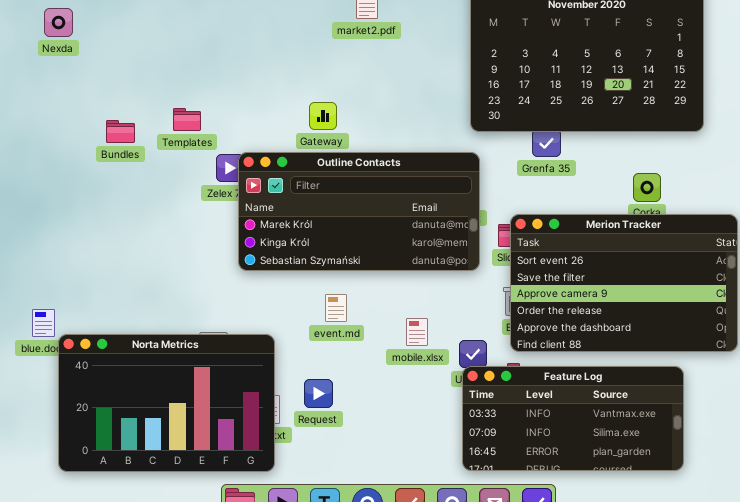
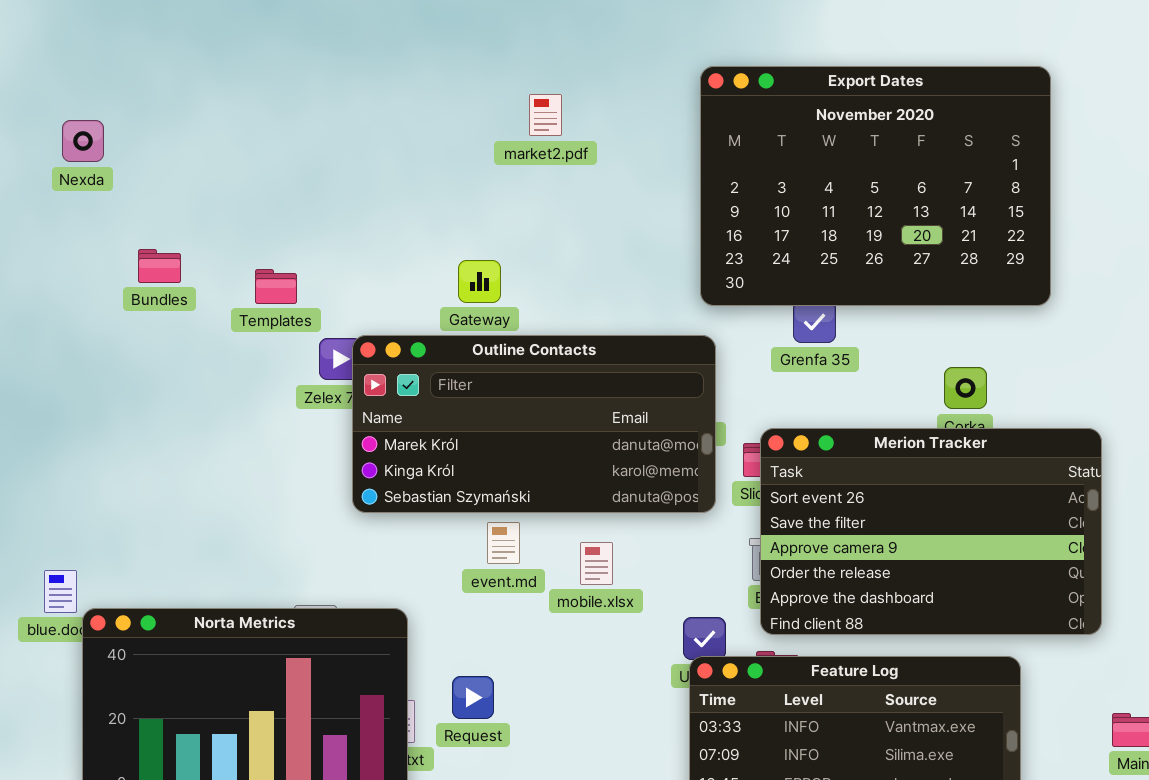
Bundles: [106,120,135,143] -> [138,249,181,283], moved
event.md: [325,294,347,322] -> [487,522,520,564], moved
mobile.xlsx: [406,318,428,346] -> [580,542,613,585], moved

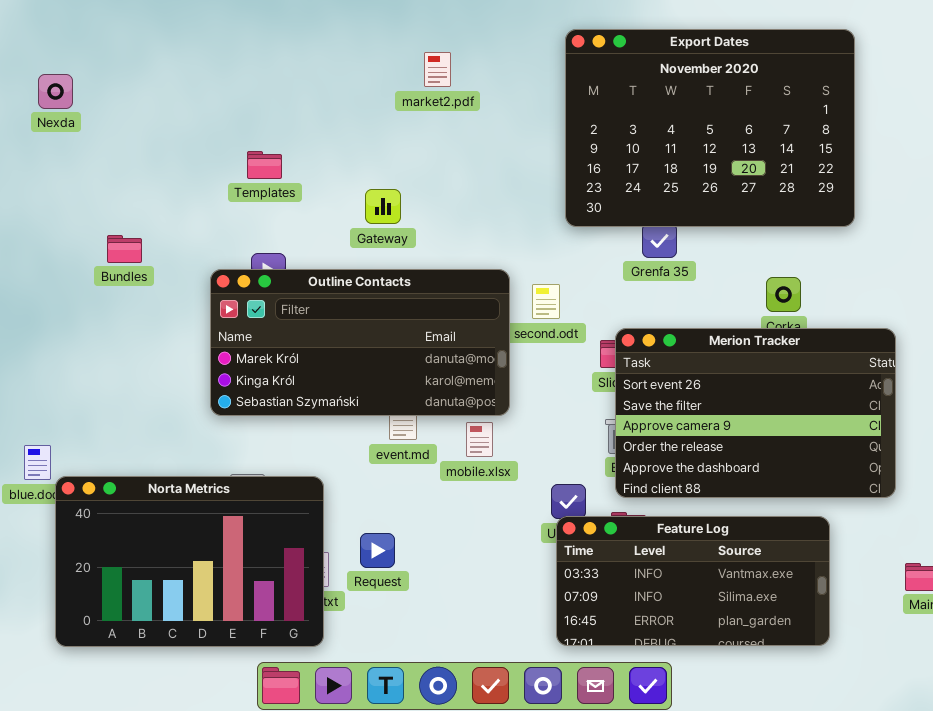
Bundles: [138,249,181,283] -> [107,235,142,263], moved
Templates: [255,269,297,304] -> [247,151,282,179], moved
Outline Contacts: [352,335,716,513] -> [210,269,510,416], moved

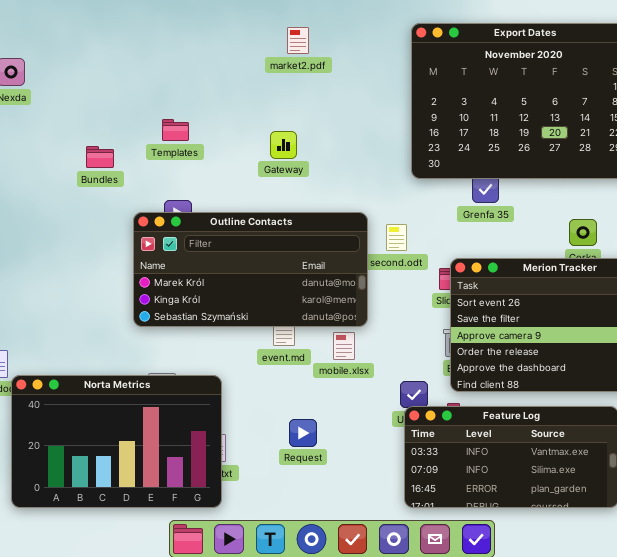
market2.pdf: [424,52,451,87] -> [287,27,309,54], moved
Gateway: [365,189,401,224] -> [270,131,297,159], moved
Bundles: [107,235,142,263] -> [86,146,114,168], moved
Request: [360,533,395,568] -> [289,419,317,447], moved

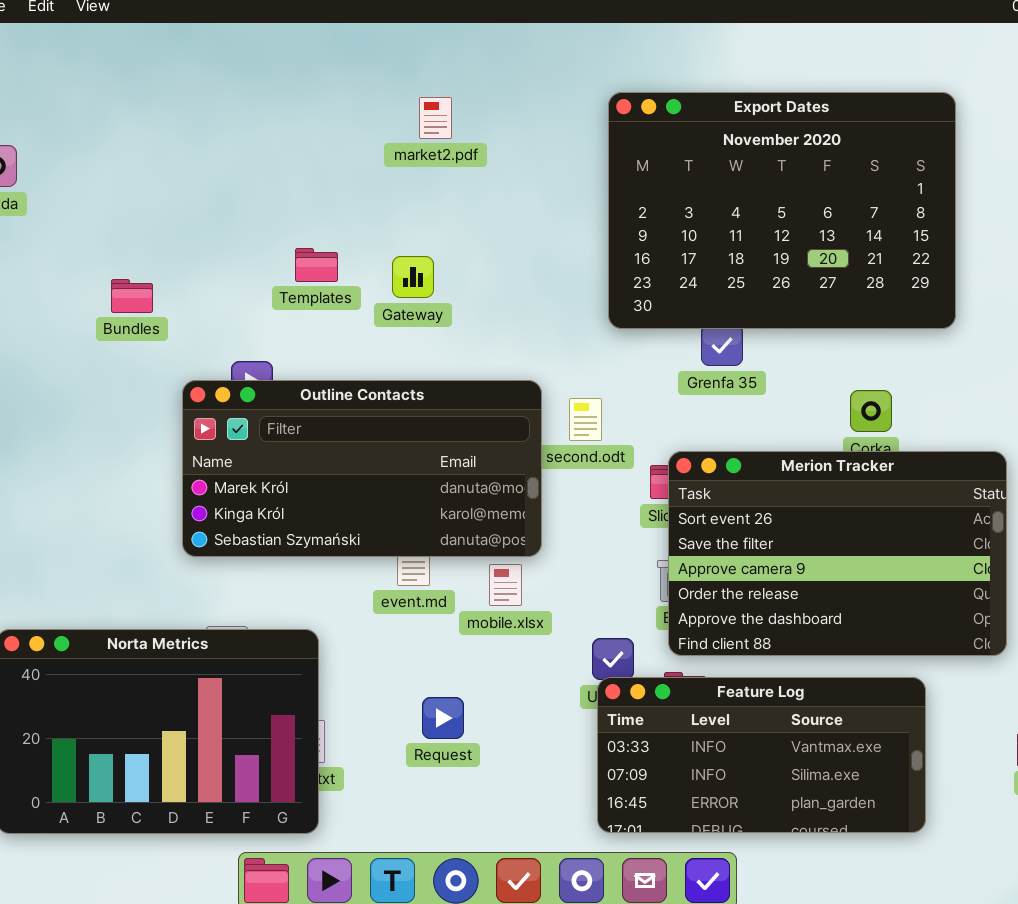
Templates: [162,119,189,141] -> [295,248,338,282], moved

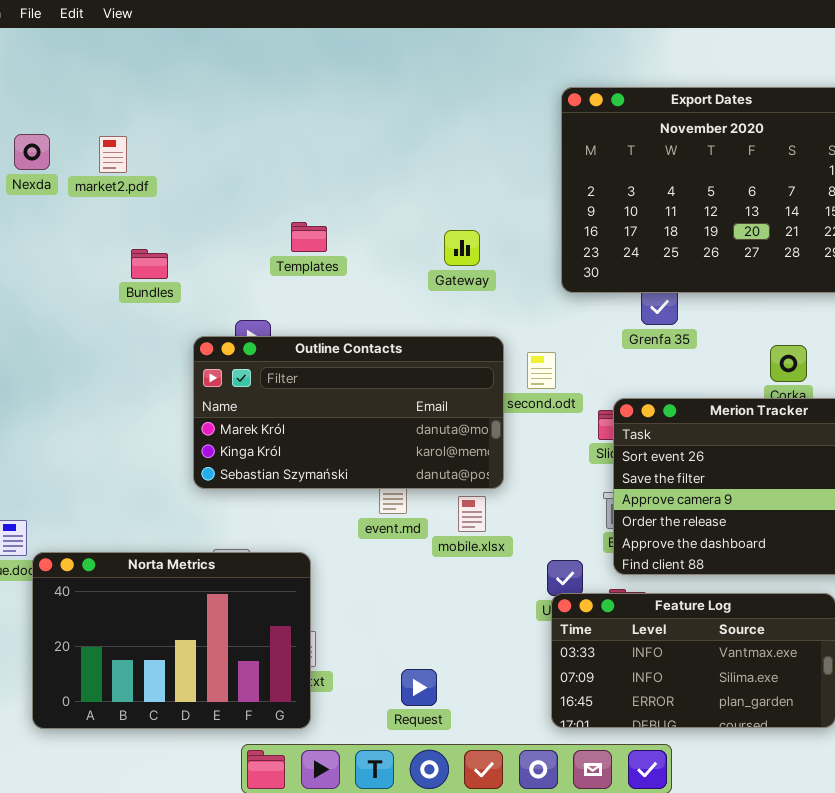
market2.pdf: [419,97,452,139] -> [99,136,127,173], moved
Gateway: [392,256,434,298] -> [444,230,480,266], moved
Request: [422,697,464,739] -> [401,669,437,706], moved

